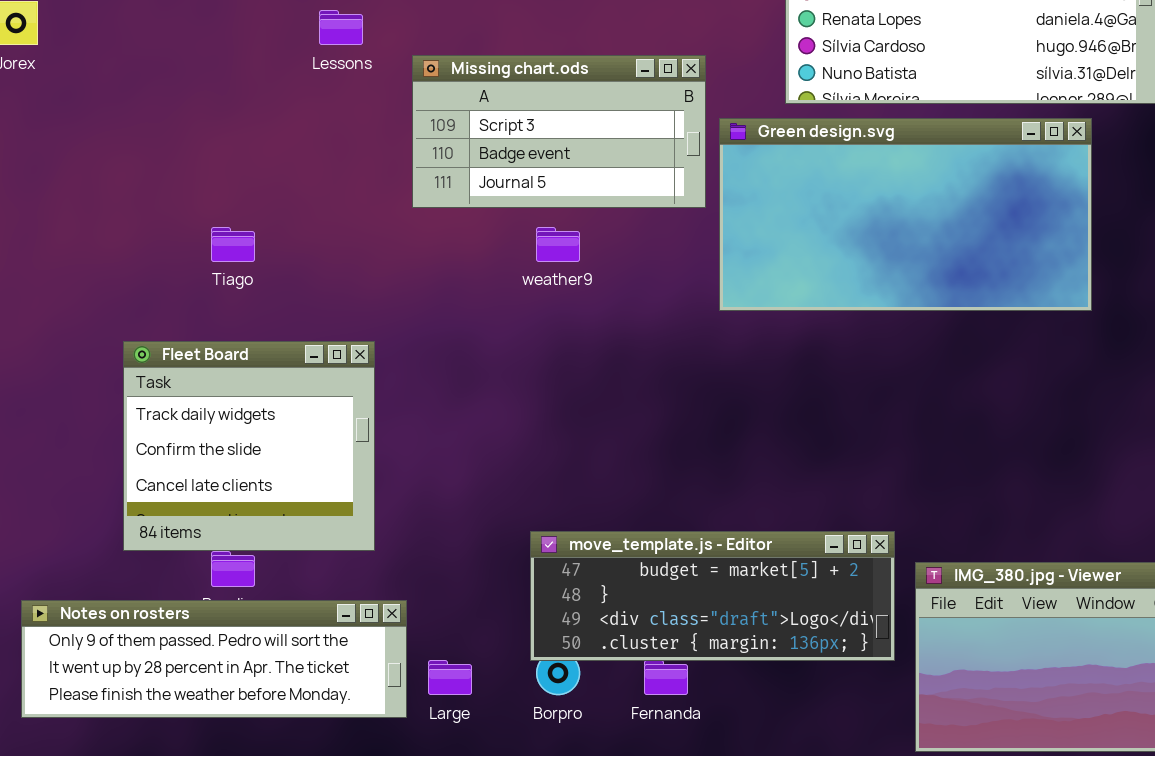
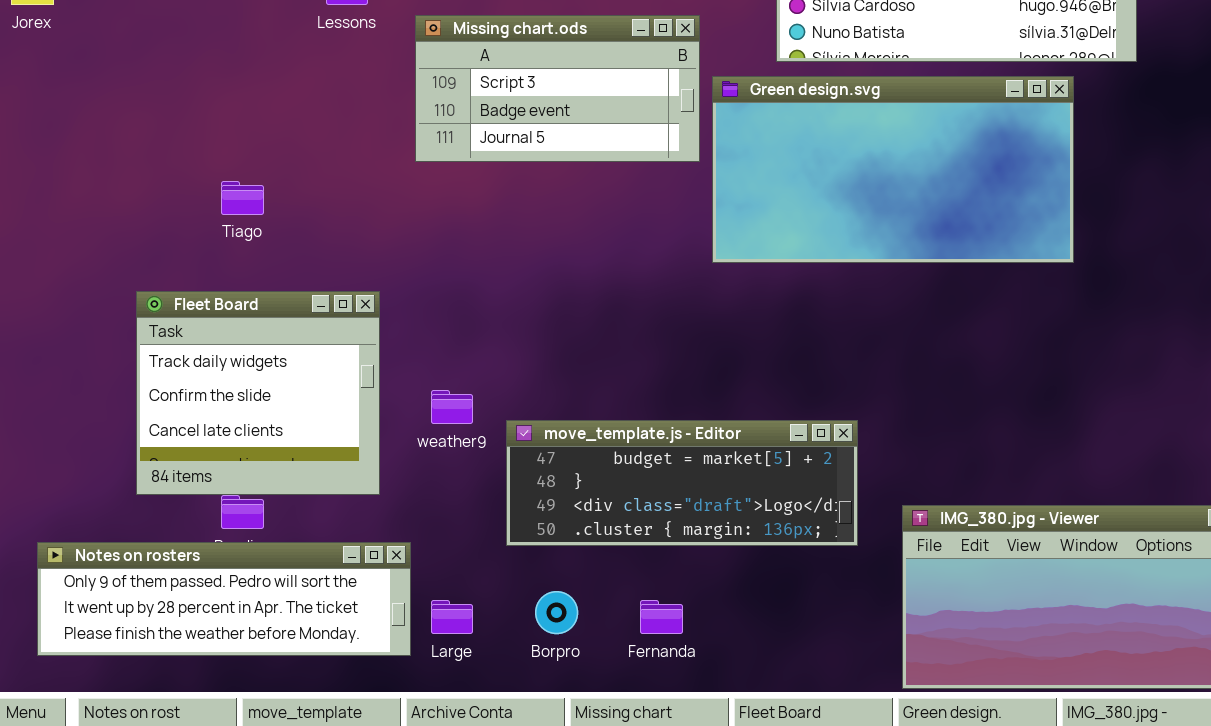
weather9: [536,227,580,262] -> [431,390,473,424], moved
move_template.js - Editor: [530,531,895,661] -> [506,420,858,546], moved

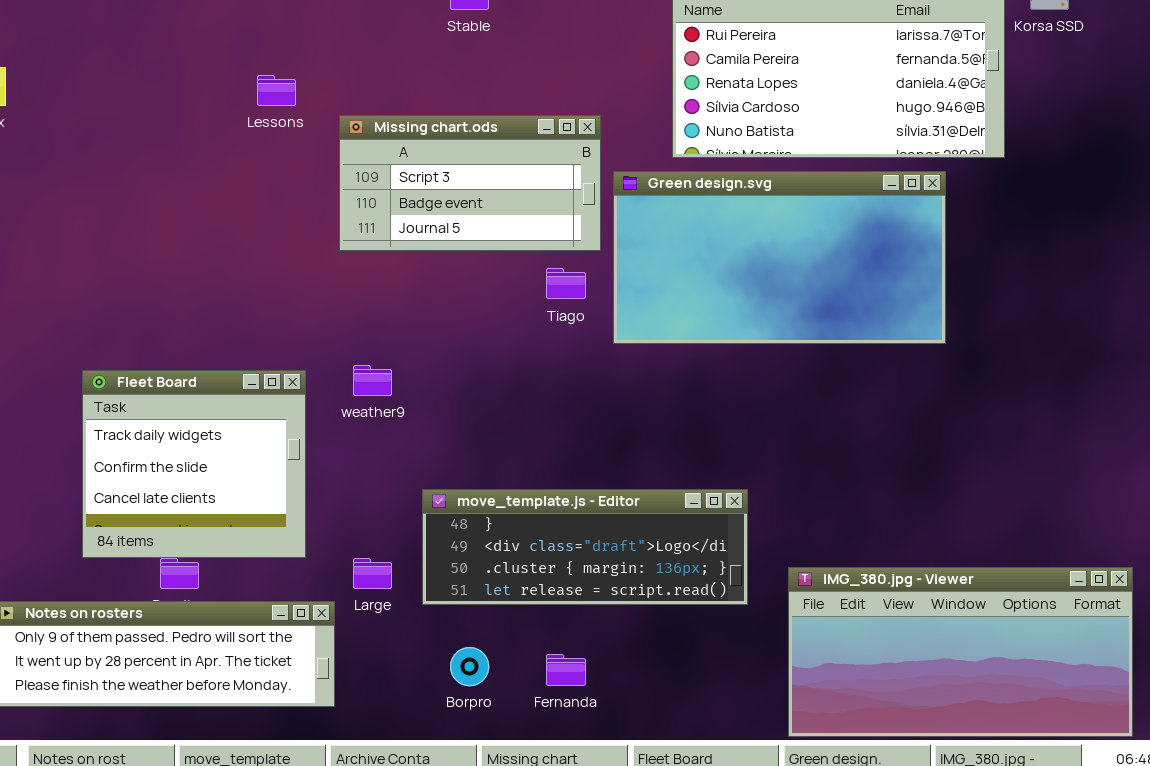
Tiago: [221,181,264,215] -> [546,268,586,299], moved
weather9: [431,390,473,424] -> [353,365,392,396], moved
move_template.js - Editor: [506,420,858,546] -> [422,489,748,605], scrolled down 1 row
Large: [431,600,473,634] -> [353,558,392,589], moved

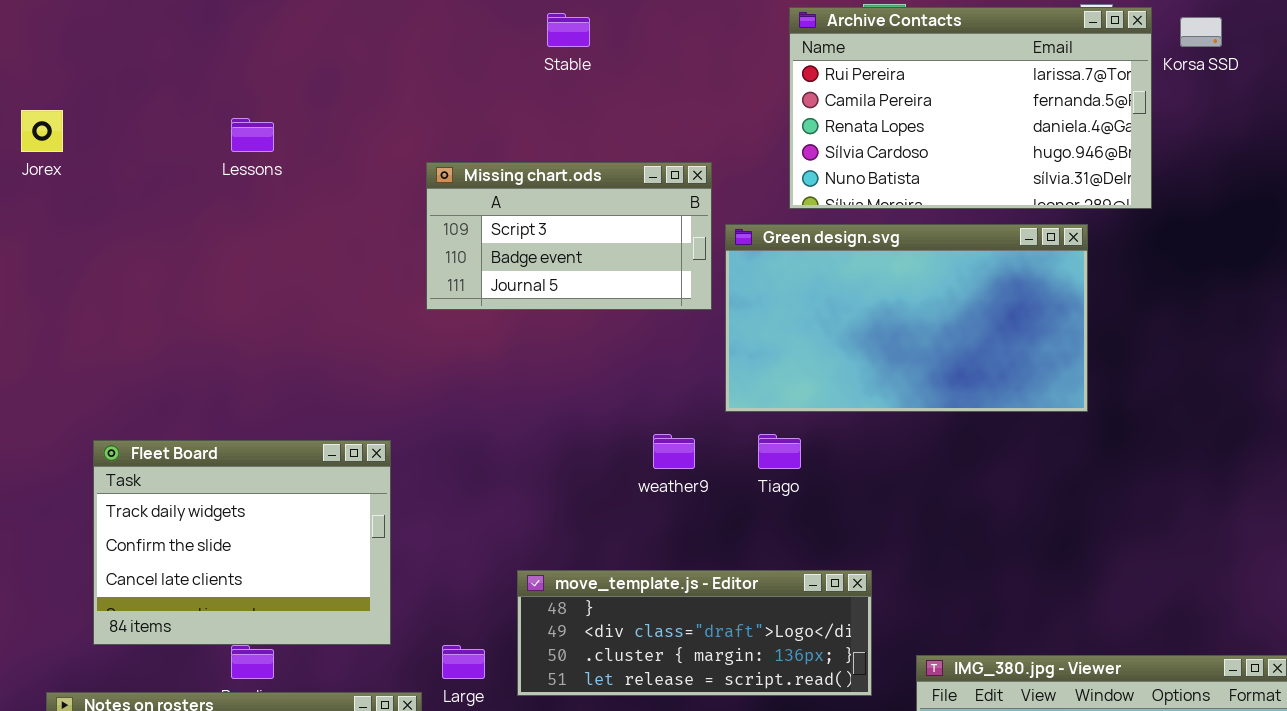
Lessons: [257,75,296,106] -> [231,118,274,152], moved
Tiago: [546,268,586,299] -> [758,434,801,469], moved
weather9: [353,365,392,396] -> [653,434,695,469], moved
Fleet Board: [82,370,306,558] -> [93,440,391,645], resized

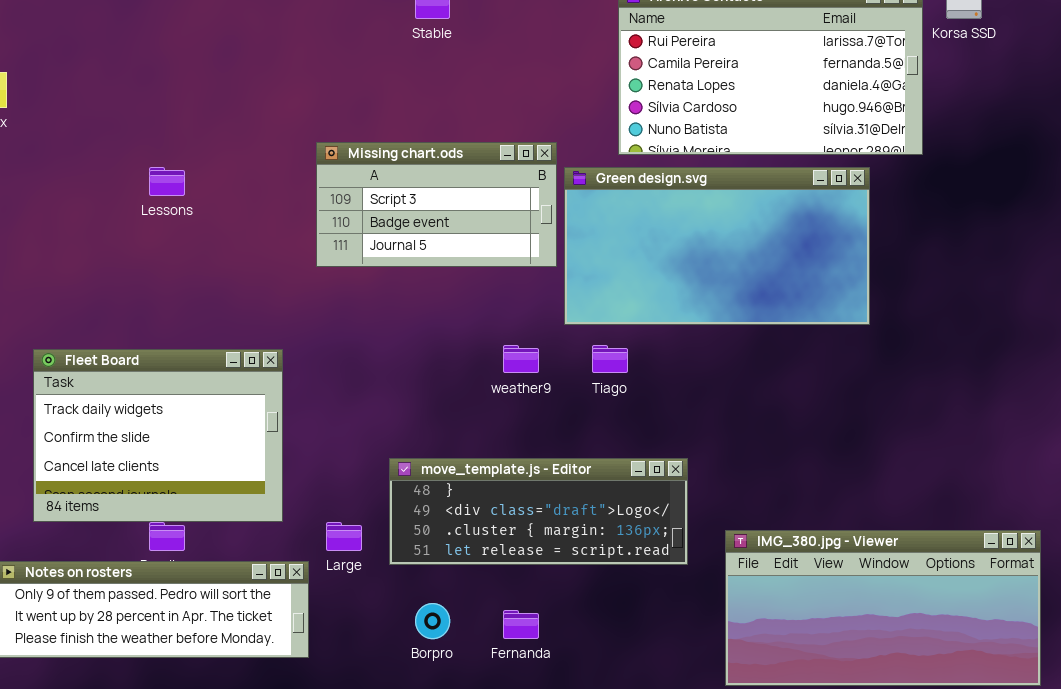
Lessons: [231,118,274,152] -> [149,167,185,196], moved
Missing chart.ods: [426,162,712,310] -> [316,142,557,267], moved

